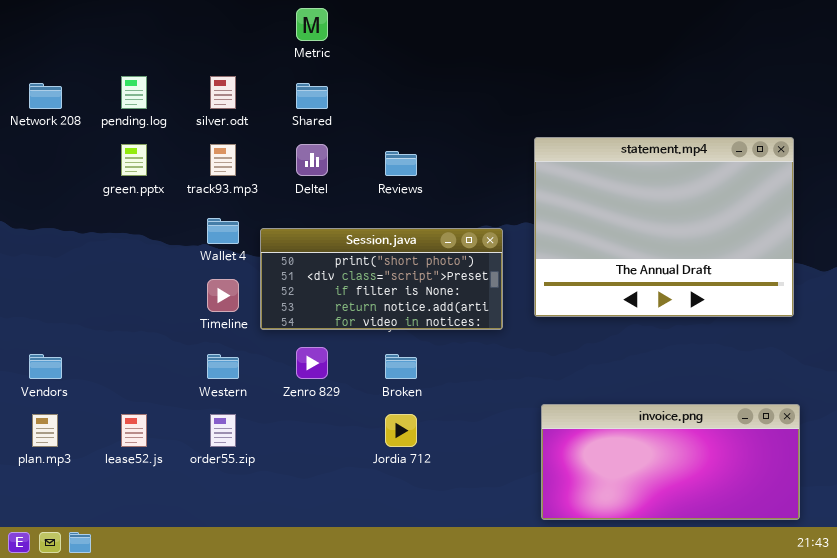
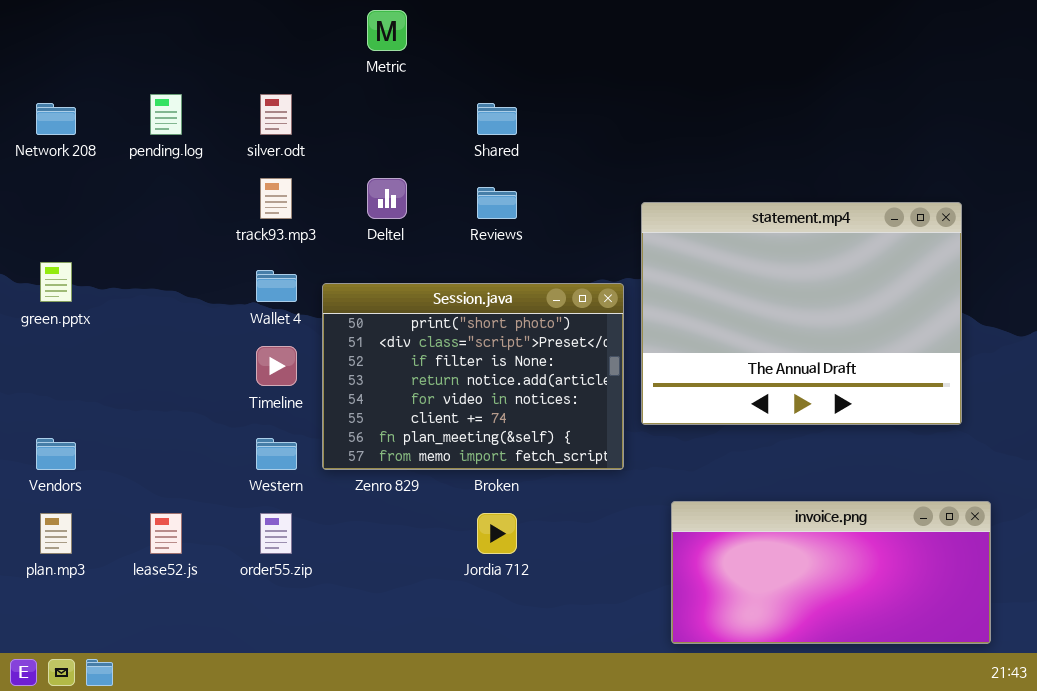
Shared: [296,83,328,109] -> [477,103,517,135], moved
statement.mp4: [534,137,794,317] -> [641,202,962,425], moved
green.pptx: [121,144,147,176] -> [40,262,72,302], moved
Session.java: [260,228,503,330] -> [322,283,624,470], resized

